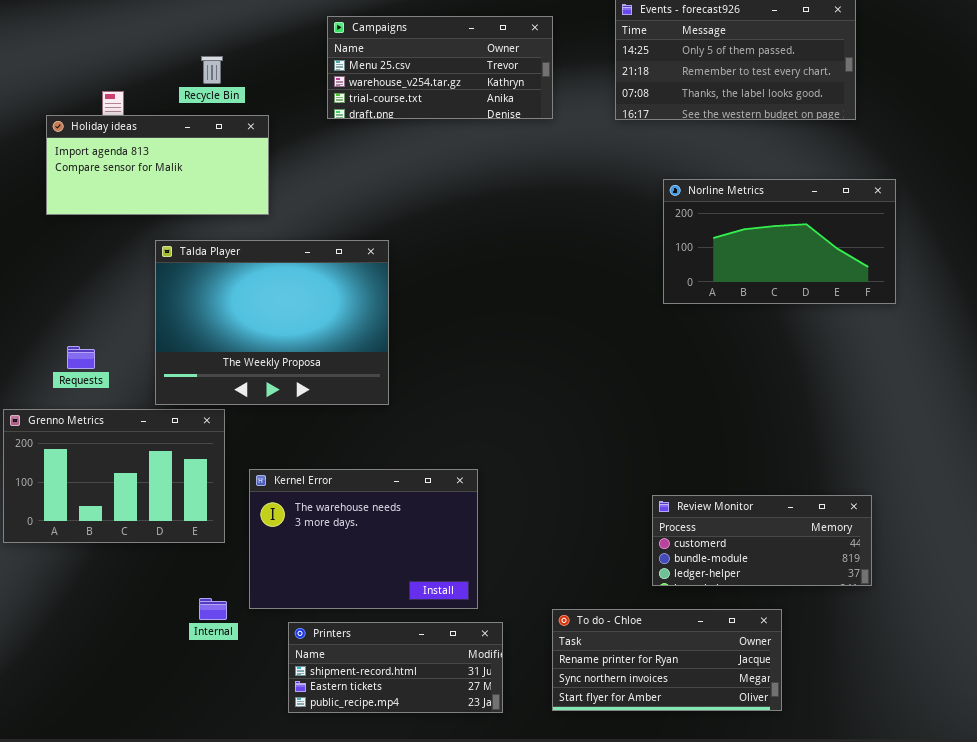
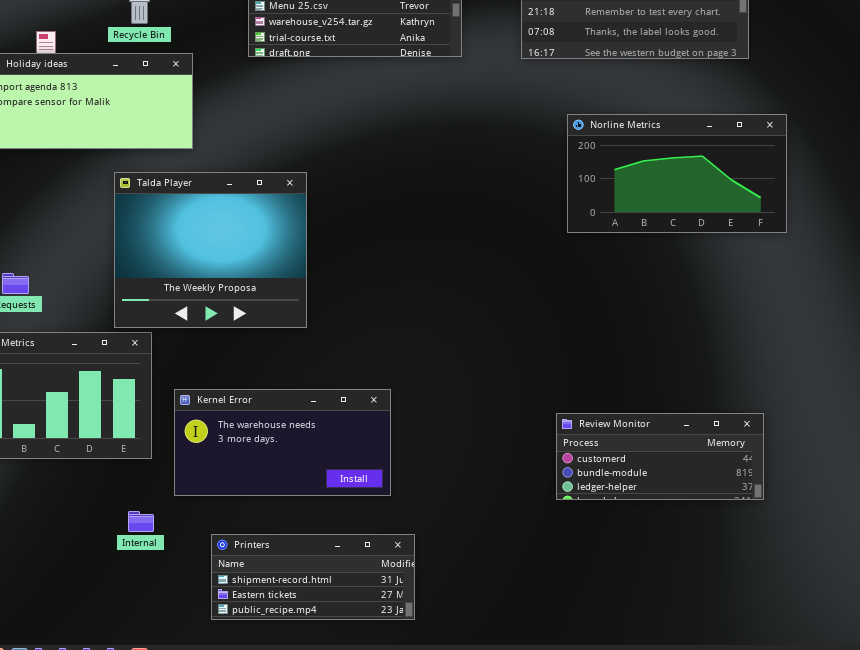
Talda Player: [155,240,389,405] -> [114,172,307,328], resized
Kernel Error: [249,469,478,609] -> [174,389,391,496], resized
To do - Chloe: [552,609,782,711] -> none, closed

